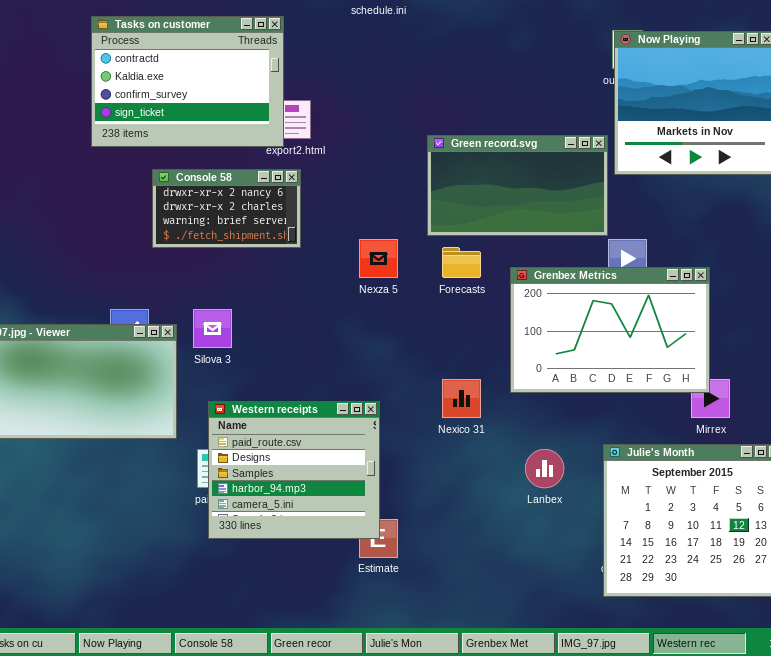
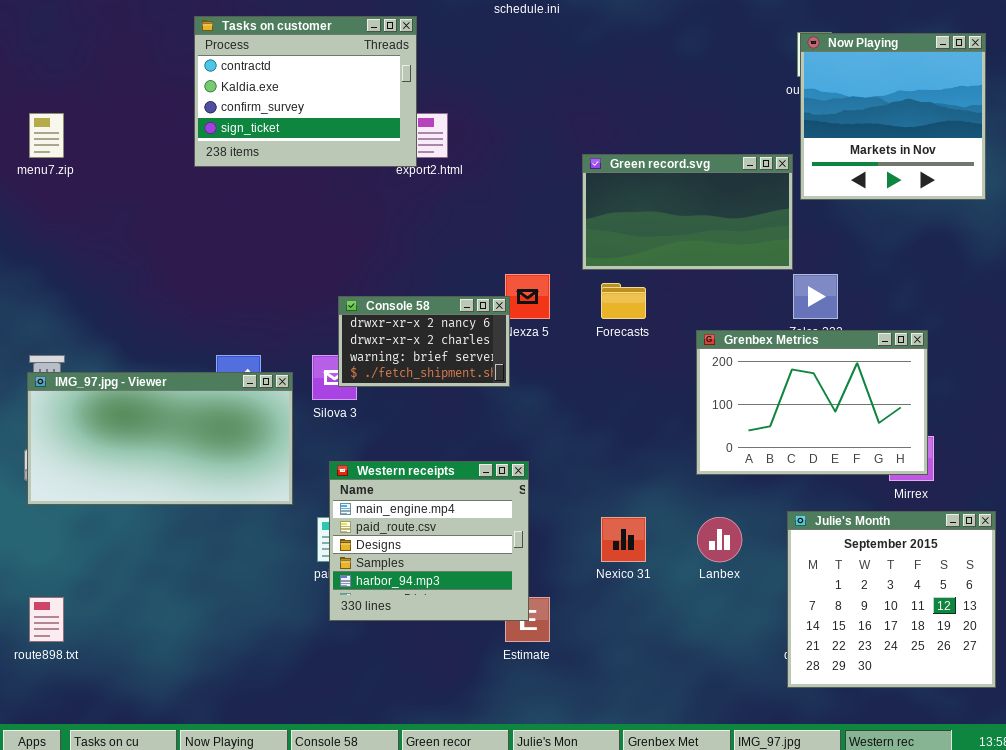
Console 58: [152,169,301,248] -> [338,296,510,387], moved
Grenbex Metrics: [510,267,710,393] -> [696,330,928,475], moved
Nexico 31: [442,379,481,418] -> [601,517,646,562], moved
Western receipts: [208,401,380,539] -> [329,461,529,621], scrolled up 1 row

